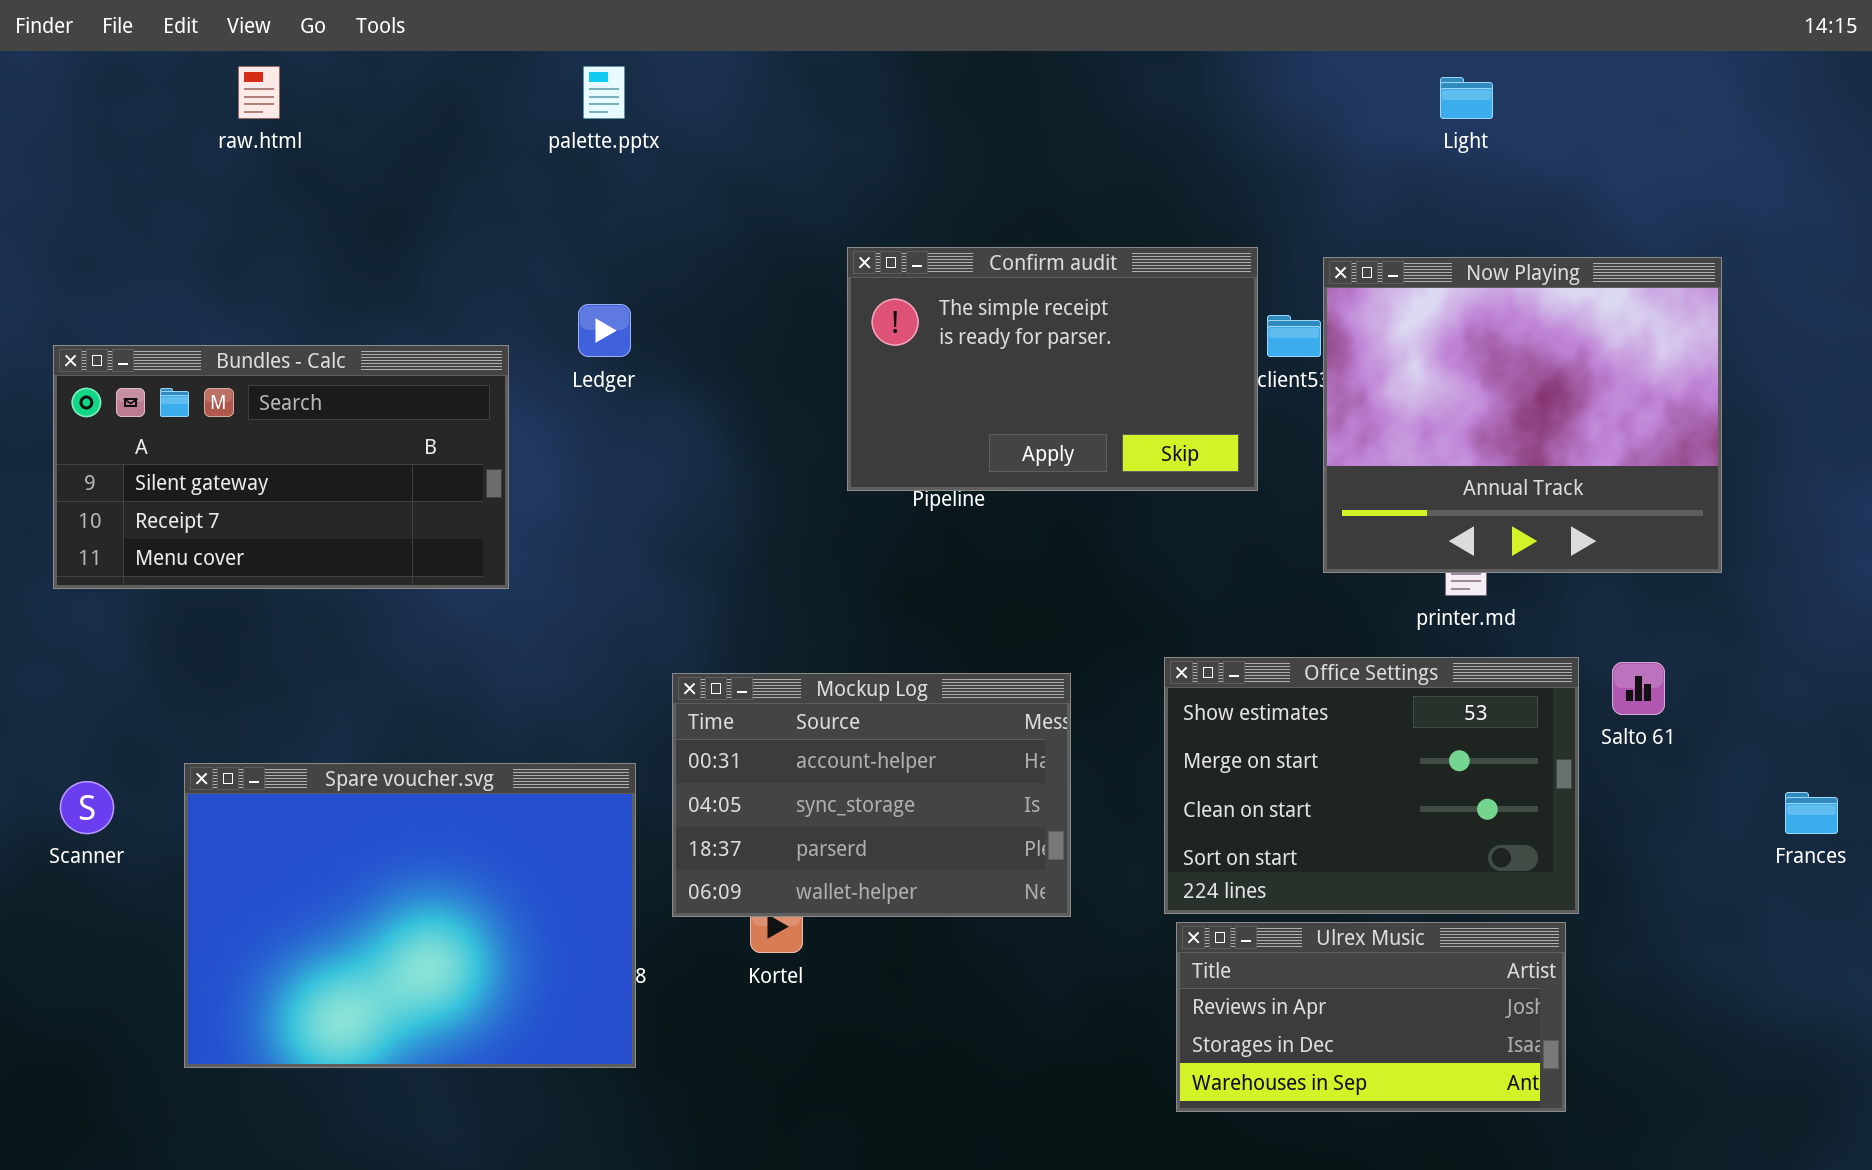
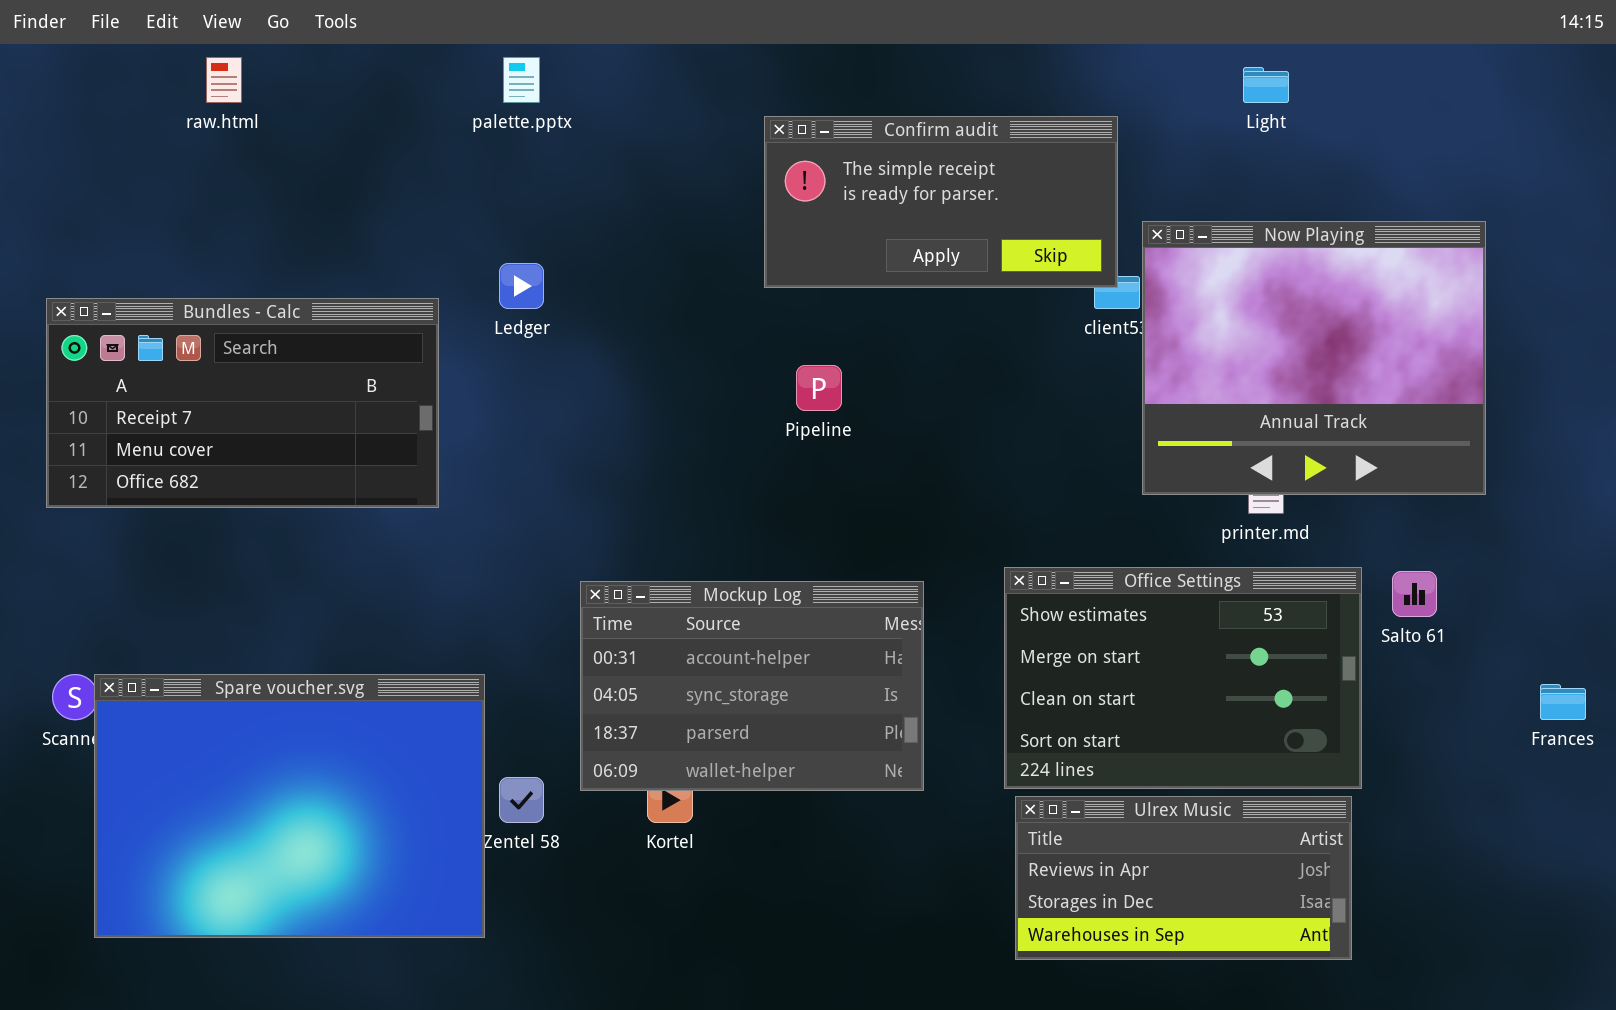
Confirm audit: [847,247,1258,491] -> [764,116,1118,288], moved, resized
Bundles - Calc: [53,345,509,589] -> [46,298,439,508], scrolled down 1 row
Spare voucher.svg: [184,763,636,1068] -> [94,674,485,938], moved

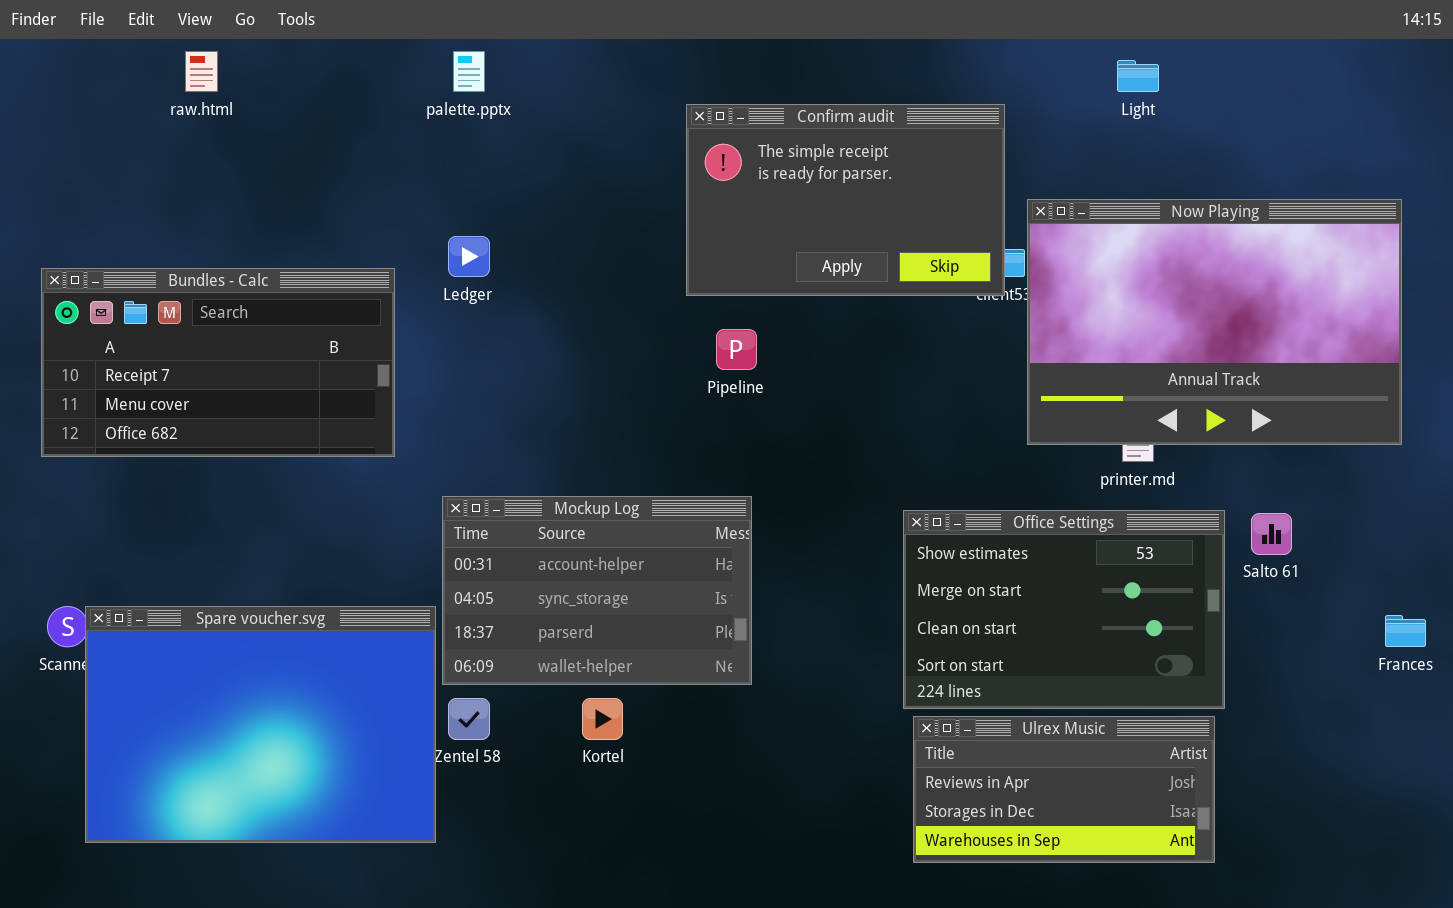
Confirm audit: [764,116,1118,288] -> [686,104,1005,296], resized
Now Playing: [1142,221,1486,495] -> [1027,199,1402,445], resized
Mockup Log: [580,581,924,791] -> [442,496,752,685], moved

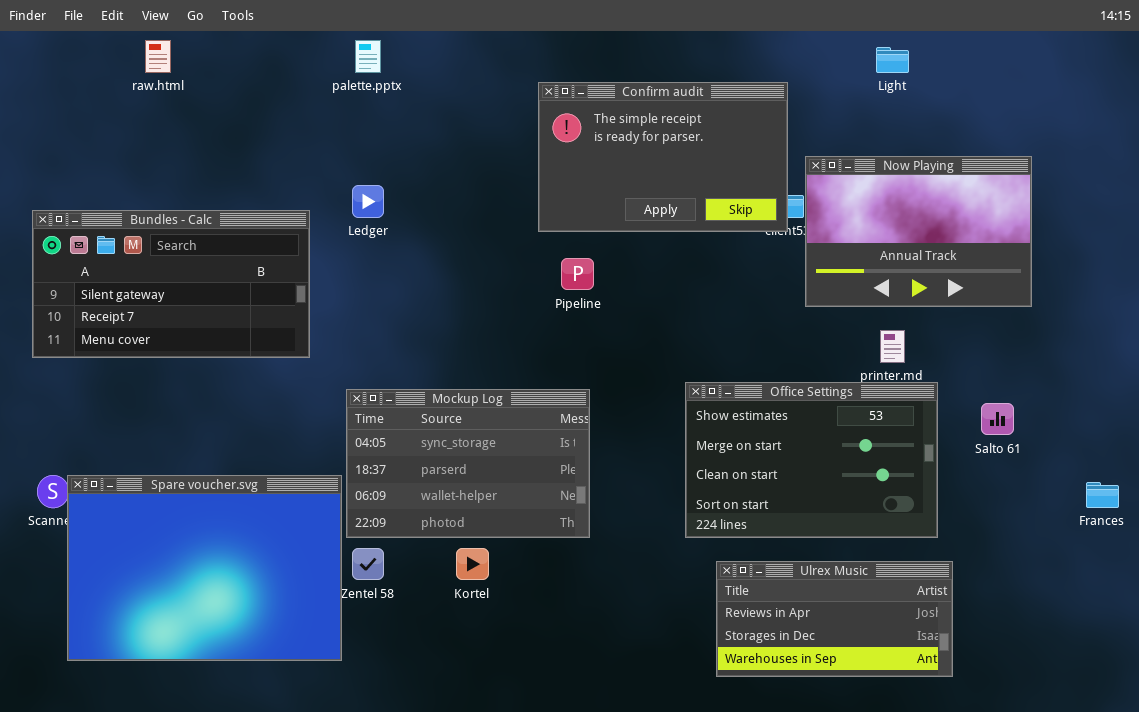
Now Playing: [1027,199,1402,445] -> [805,156,1032,307], resized
Bundles - Calc: [41,268,395,457] -> [32,210,310,358], scrolled up 1 row
Mockup Log: [442,496,752,685] -> [346,389,590,538], scrolled down 1 row
Office Settings: [903,510,1225,709] -> [685,382,938,538], moved

